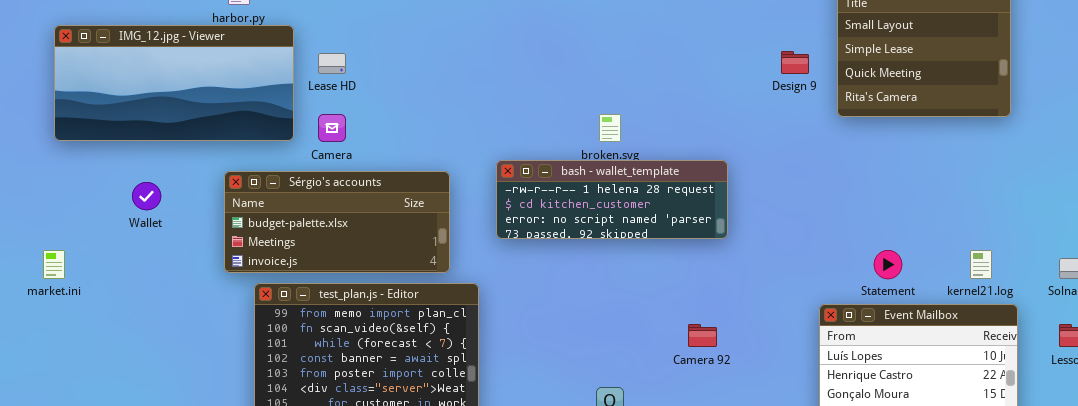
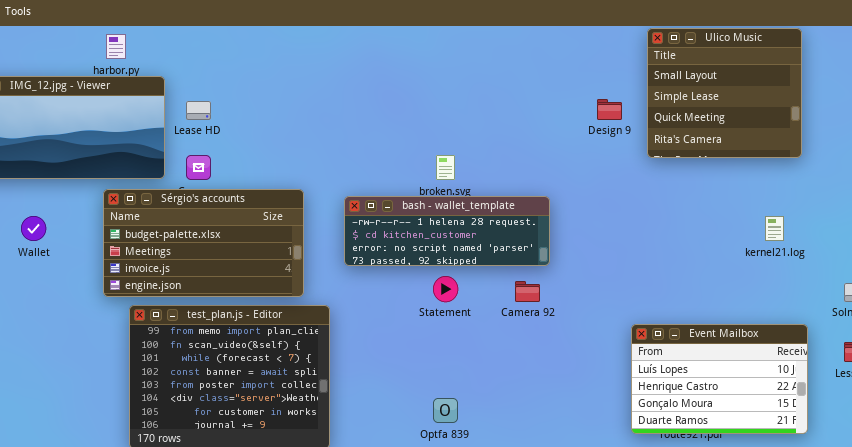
Sérgio's accounts: [224,171,450,273] -> [103,189,304,297], resized
Statement: [874,250,902,279] -> [433,276,458,302], moved
kernel21.log: [970,250,992,279] -> [765,216,784,241], moved
Camera 92: [688,324,717,347] -> [515,281,540,302], moved

